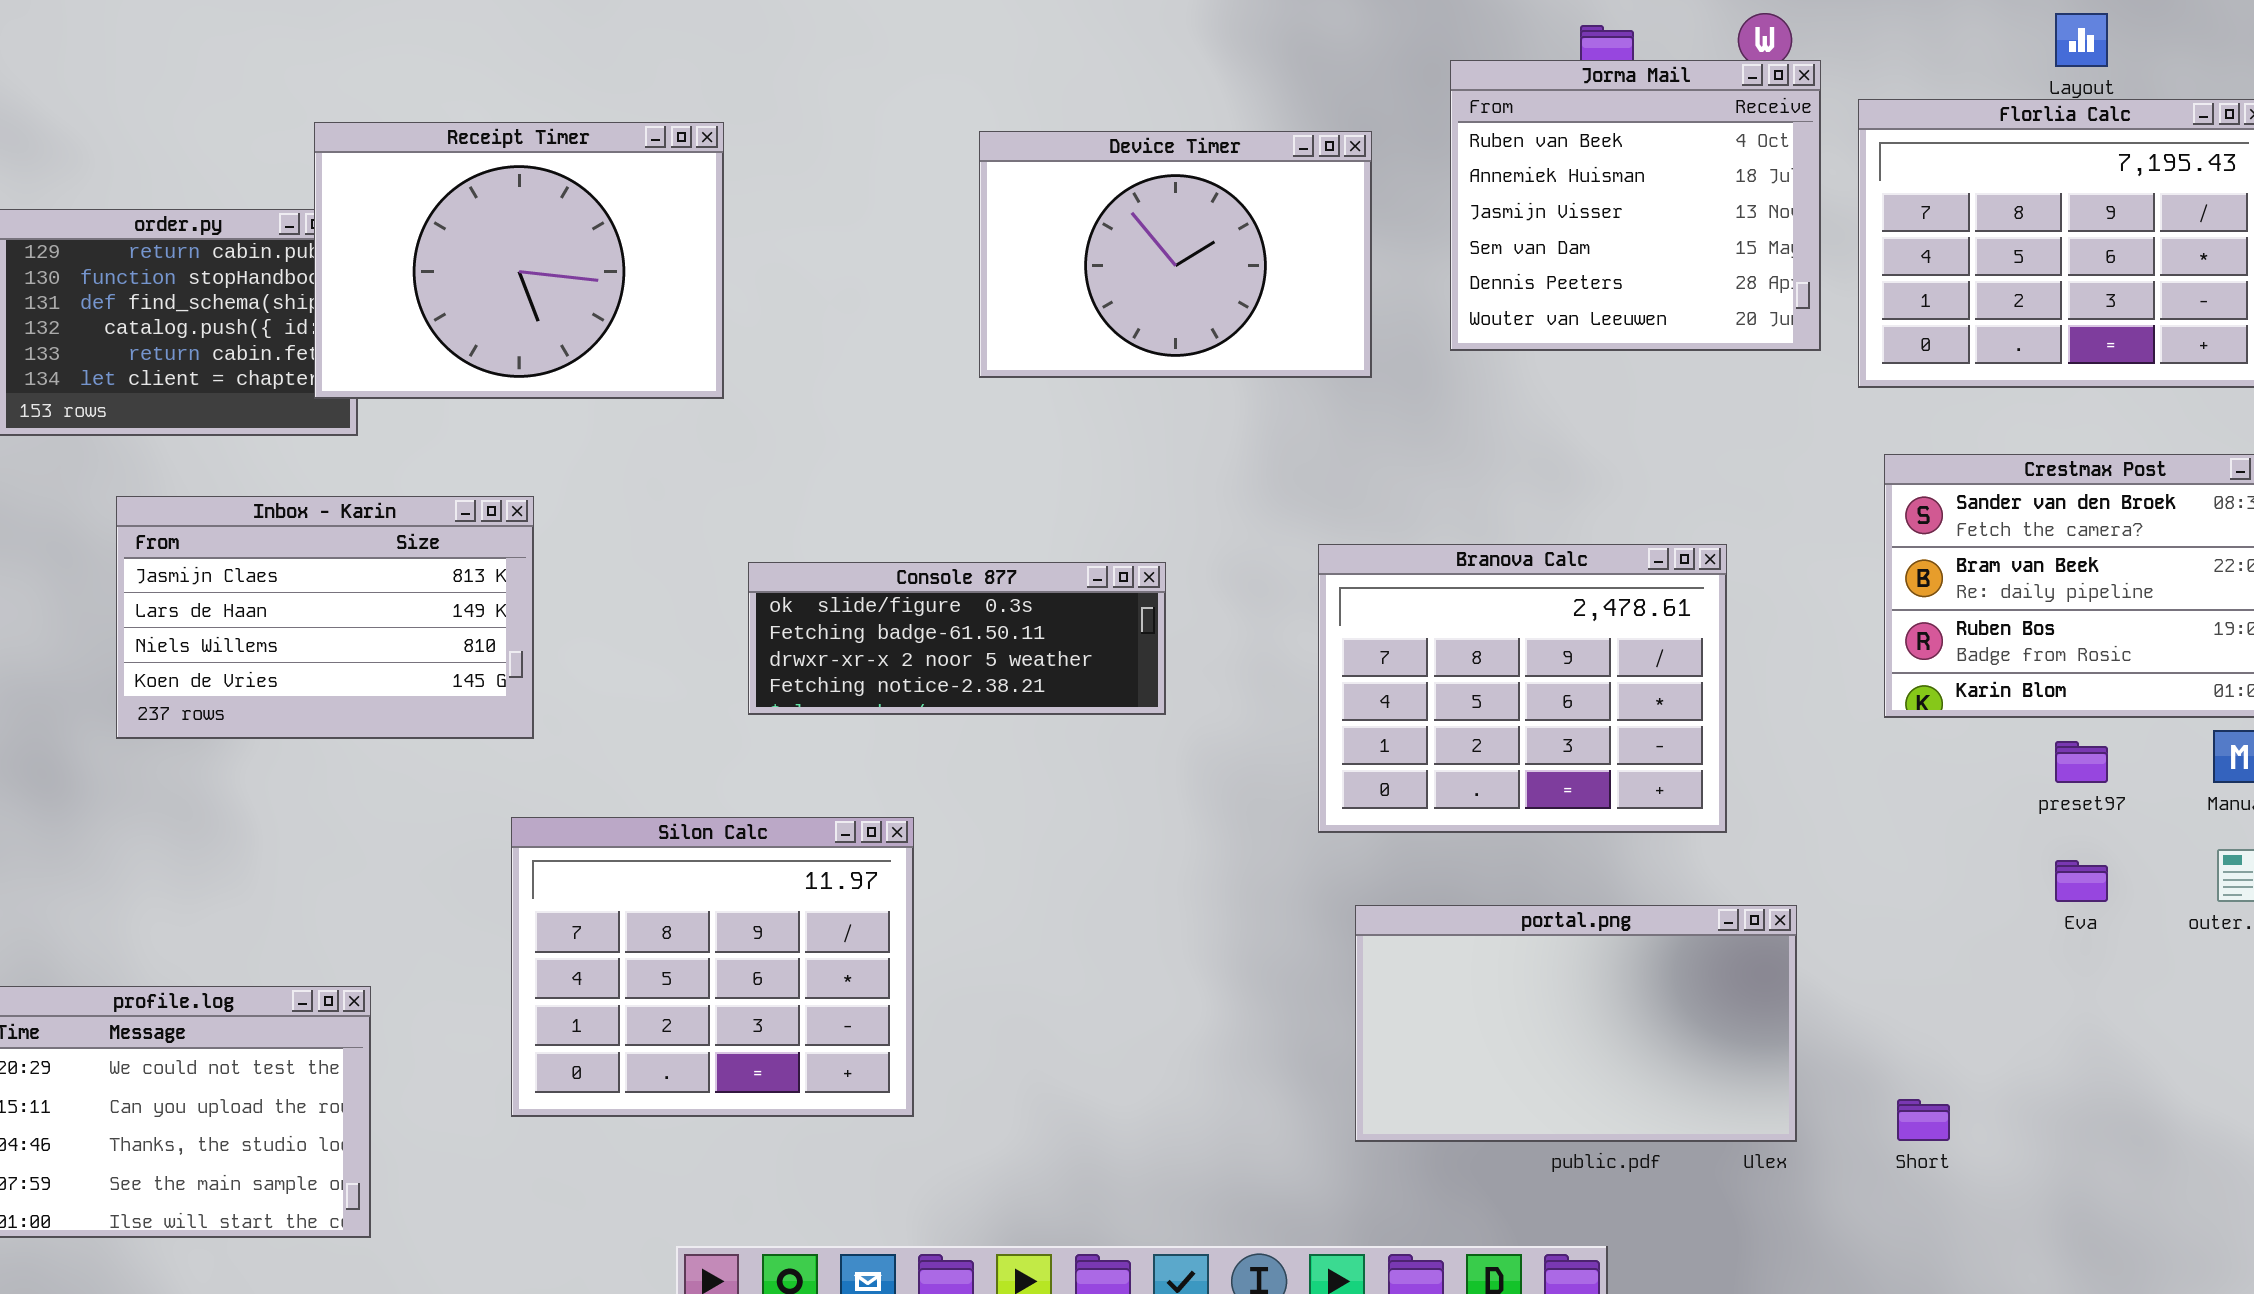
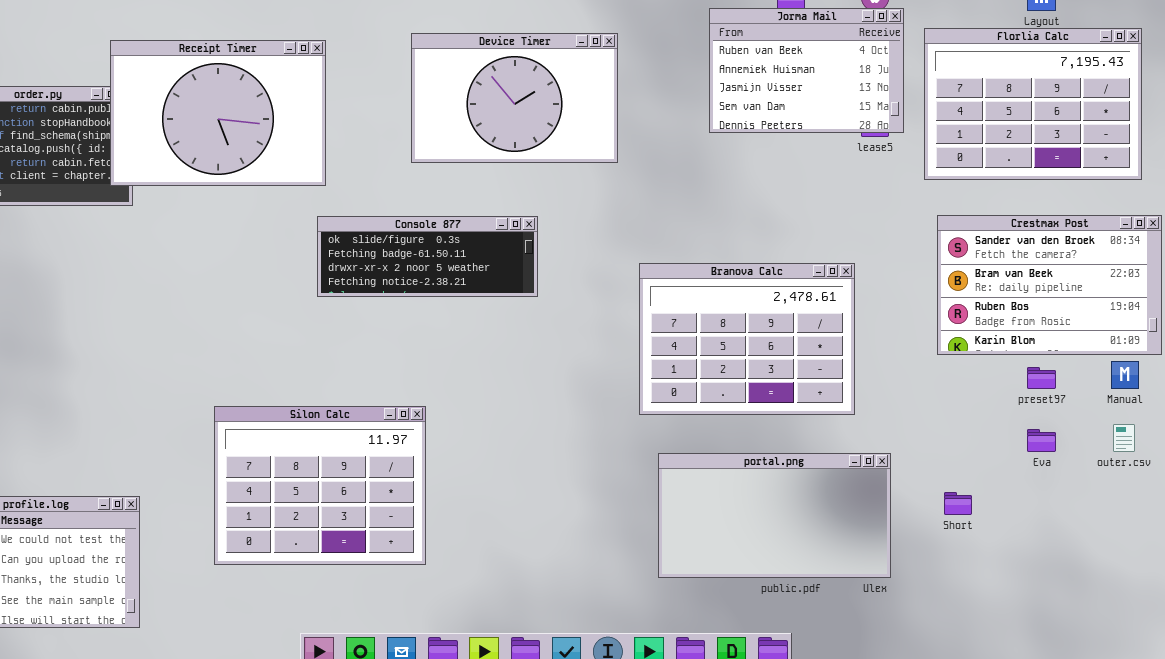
Jorma Mail: [1450,60,1821,351] -> [709,8,904,133], resized
Device Timer: [979,131,1372,378] -> [411,33,618,163], moved
Inbox - Karin: [116,496,534,739] -> none, closed
Console 877: [748,562,1166,715] -> [317,216,538,297], moved
Short: [1897,1099,1950,1141] -> [944,492,972,515], moved

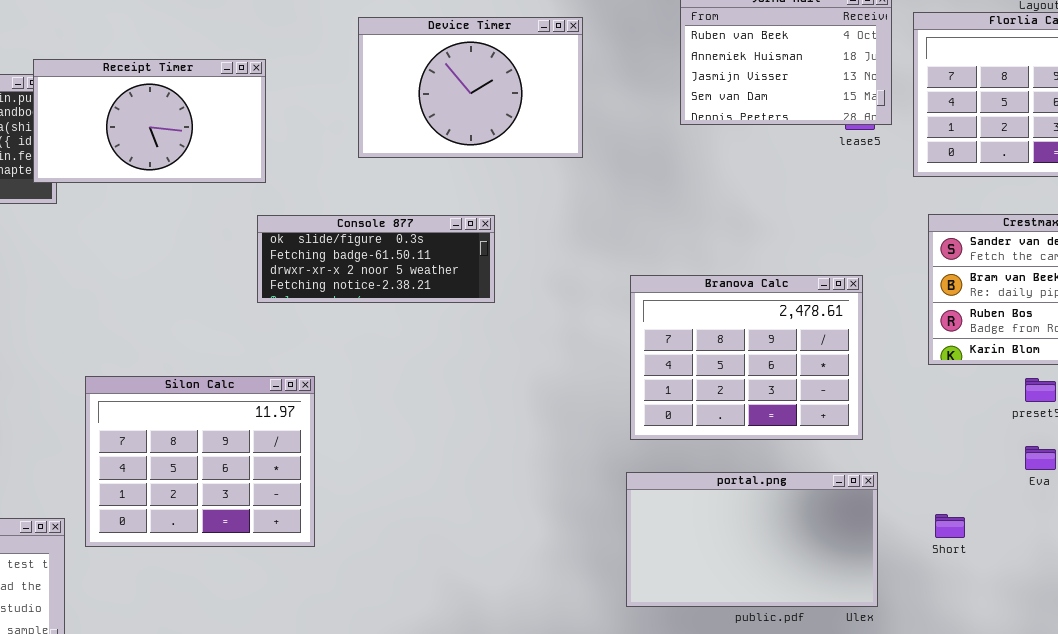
Receipt Timer: [110,40,326,186] -> [33,59,266,183], resized
Branova Calc: [639,263,855,415] -> [630,275,863,440], moved
Silon Calc: [214,406,426,565] -> [85,376,315,547], moved

